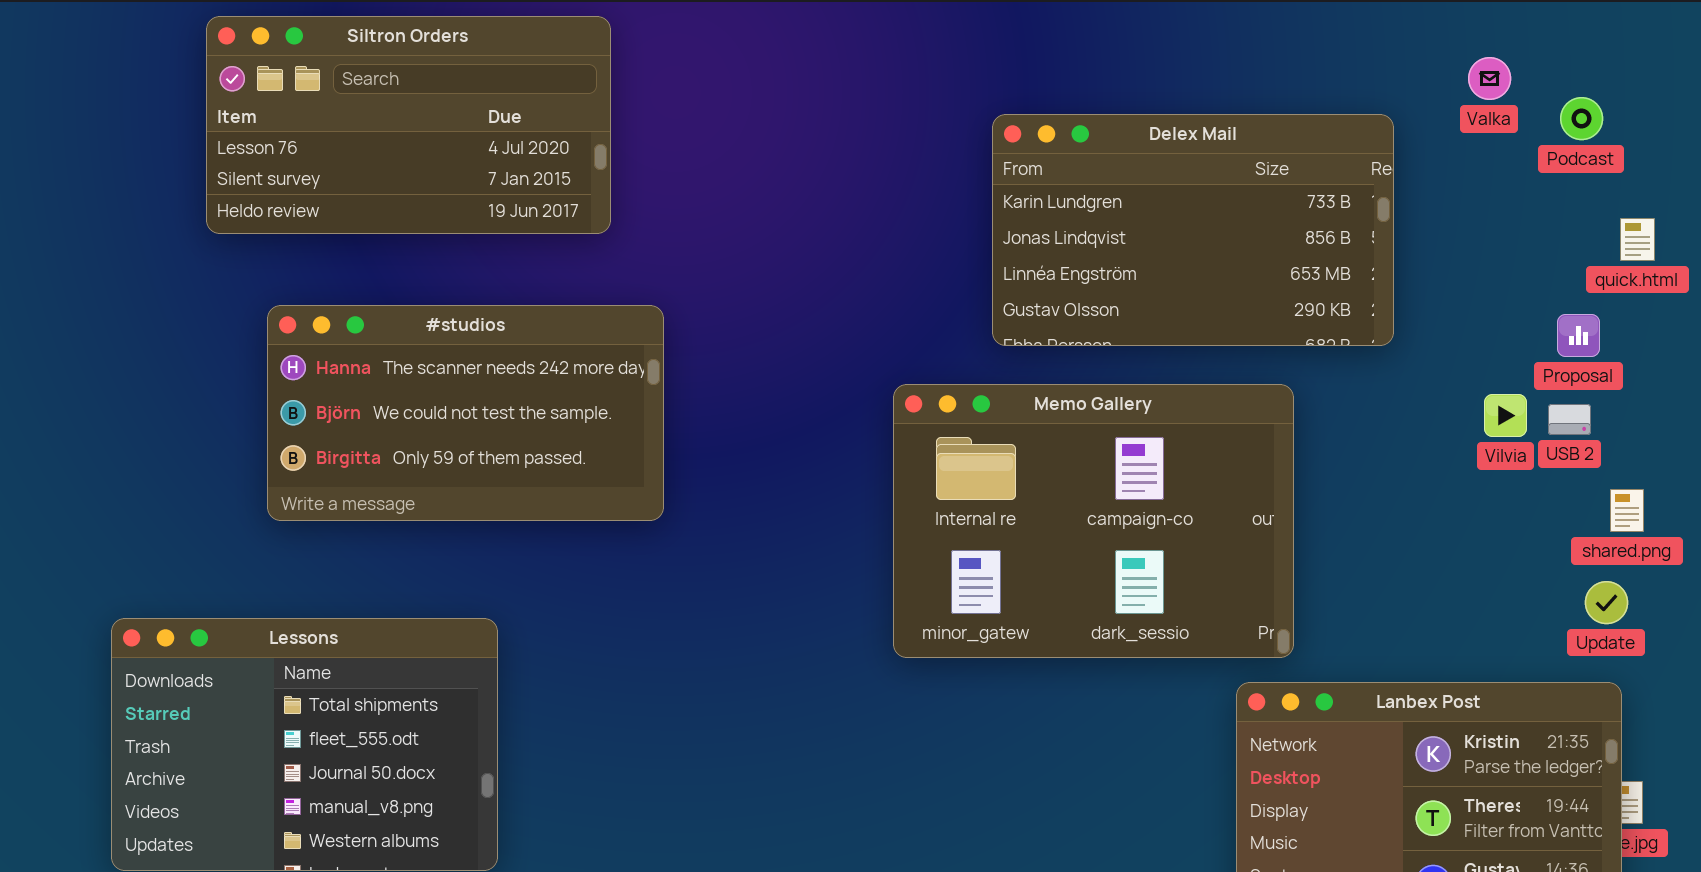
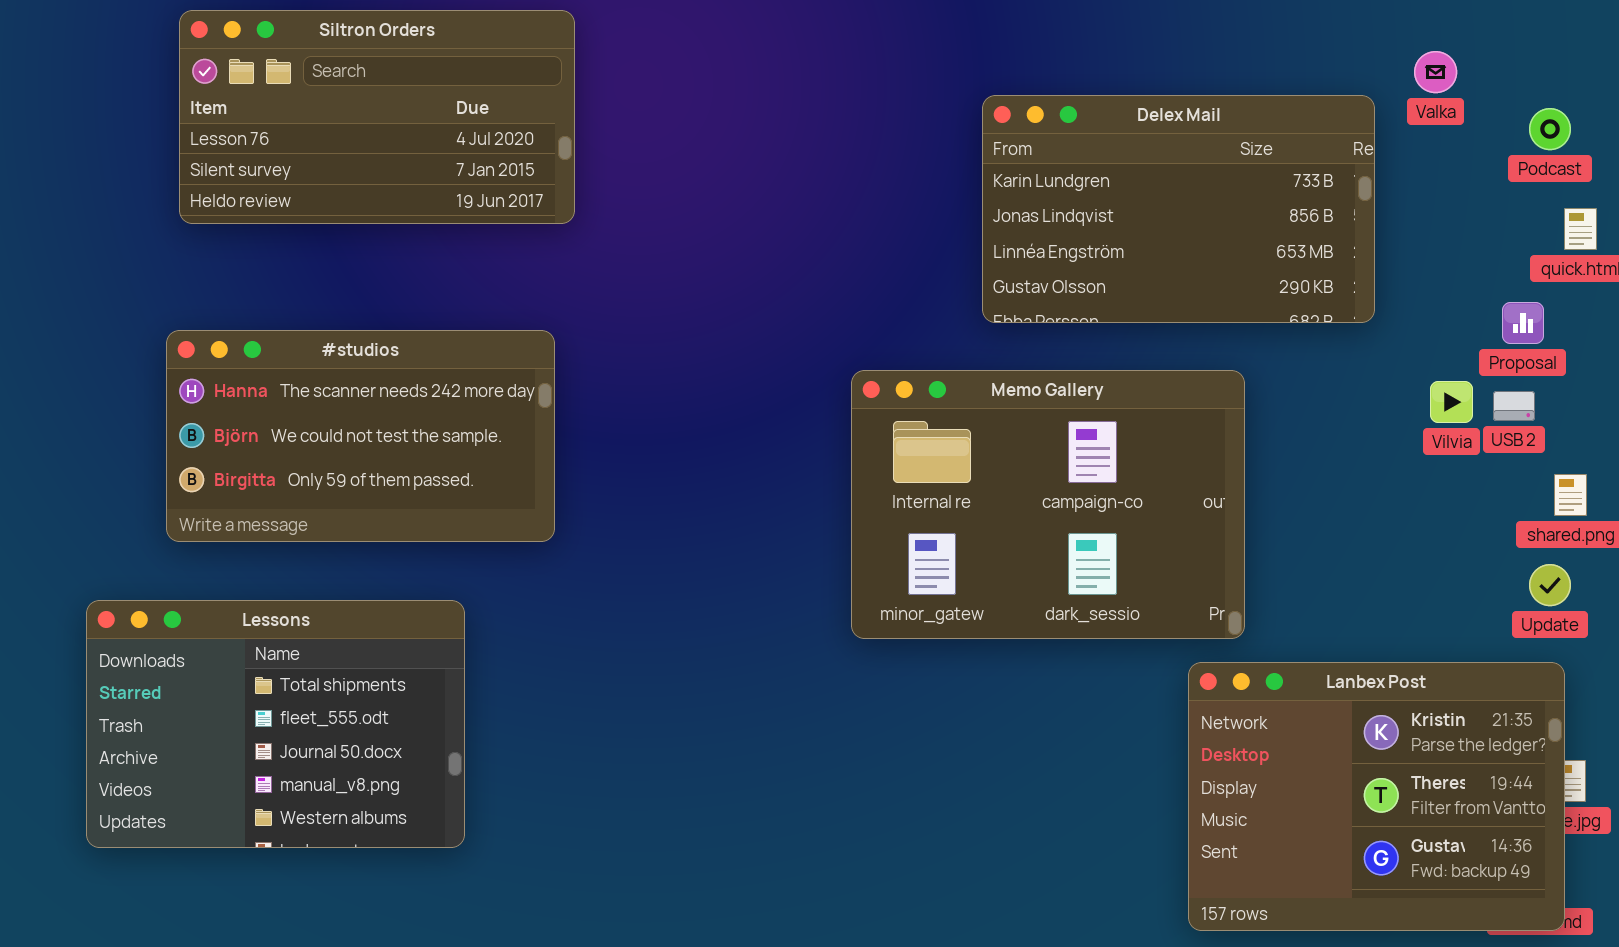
Podcast: [1560,97,1603,140] -> [1529,108,1571,150], moved
Delex Mail: [992,114,1394,346] -> [982,95,1375,323], moved
#studios: [267,305,664,521] -> [166,330,555,542], moved

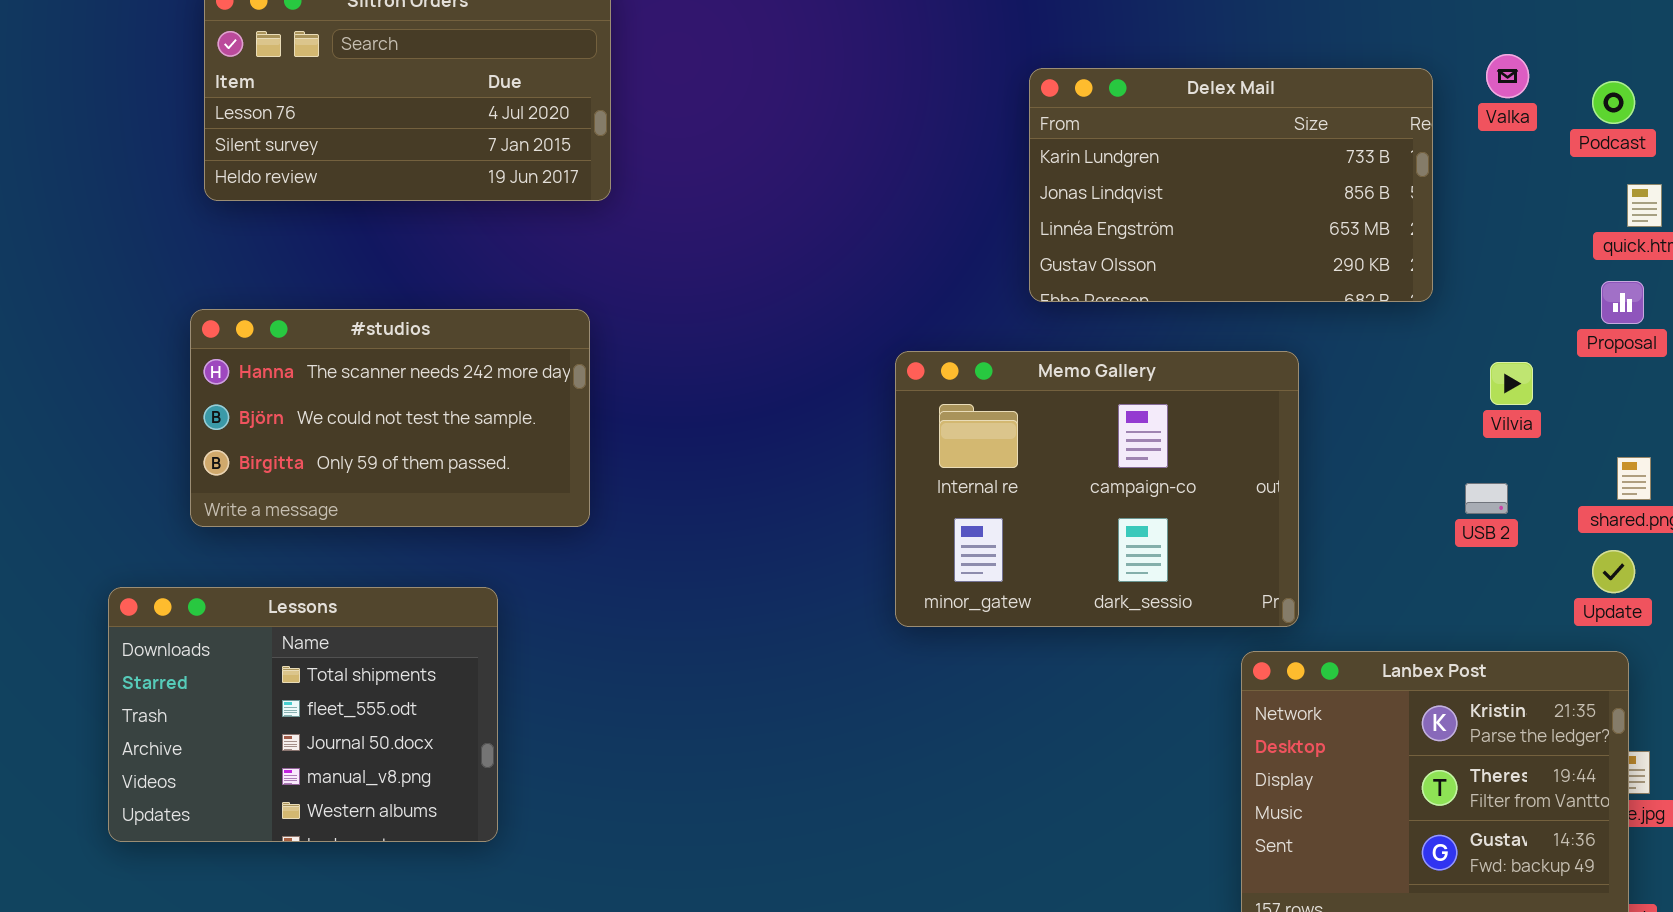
Valka: [1414,51,1457,93] -> [1486,54,1529,98], moved
Proposal: [1502,302,1544,344] -> [1601,281,1644,324], moved
USB 2: [1493,391,1535,421] -> [1465,483,1508,514], moved

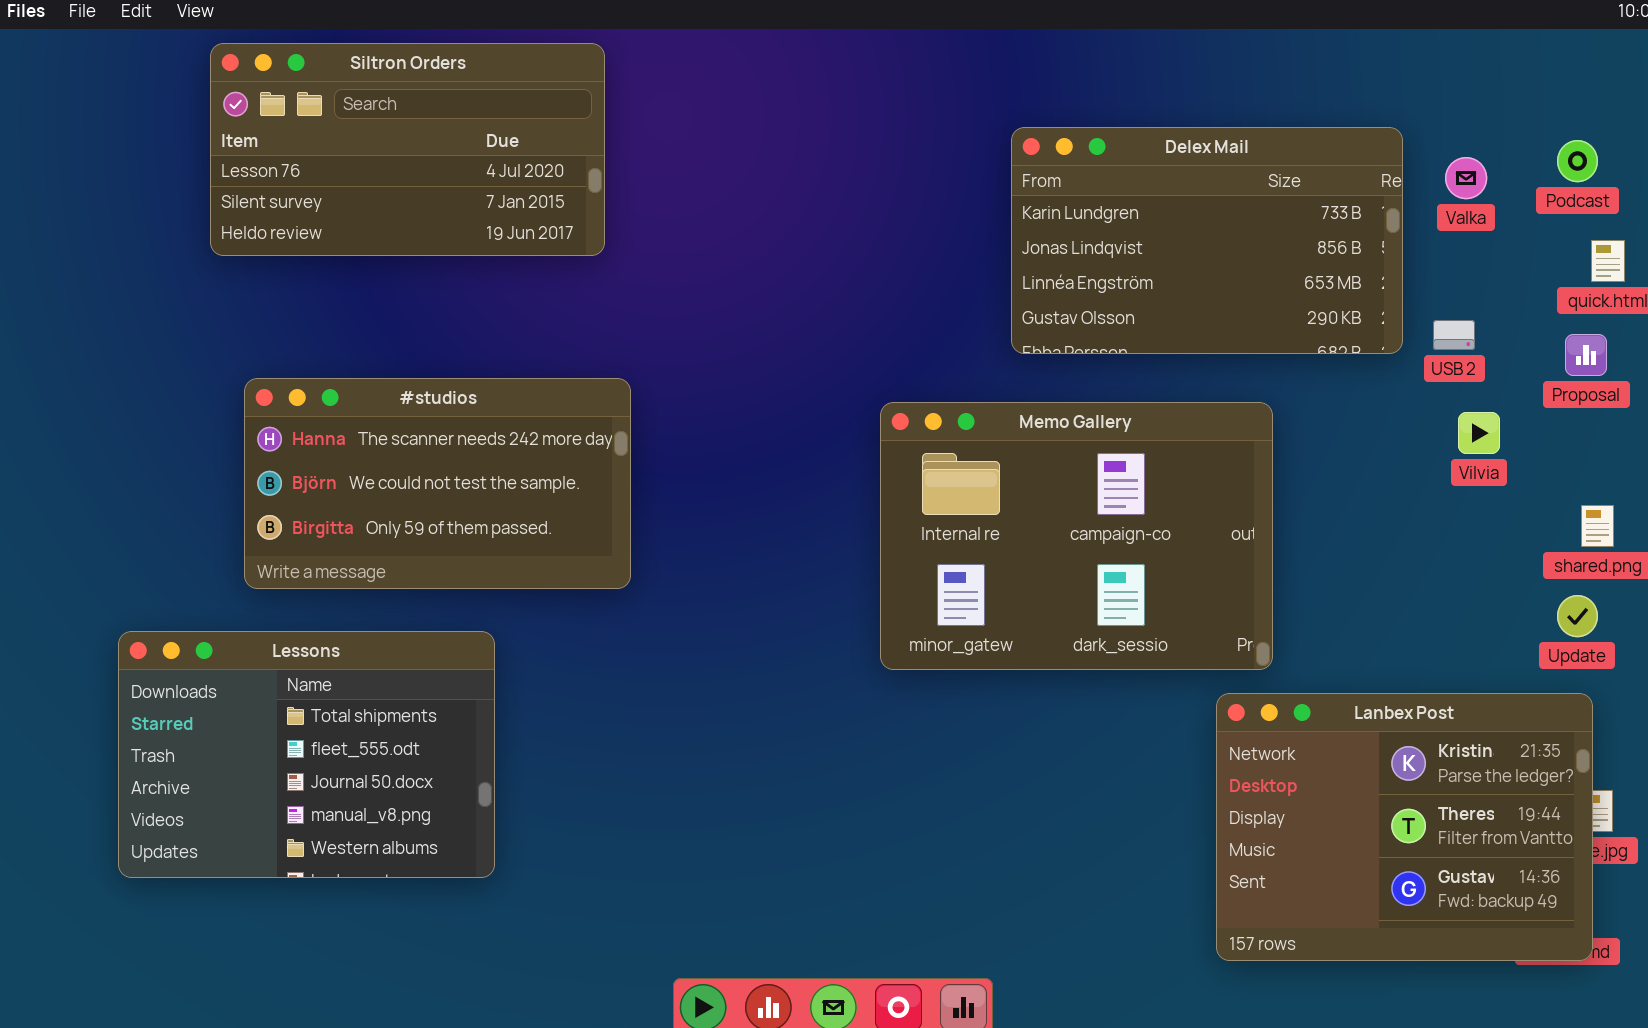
Valka: [1486,54,1529,98] -> [1445,157,1487,199], moved
#studios: [190,309,590,527] -> [244,378,631,589], moved
USB 2: [1465,483,1508,514] -> [1433,320,1475,350], moved

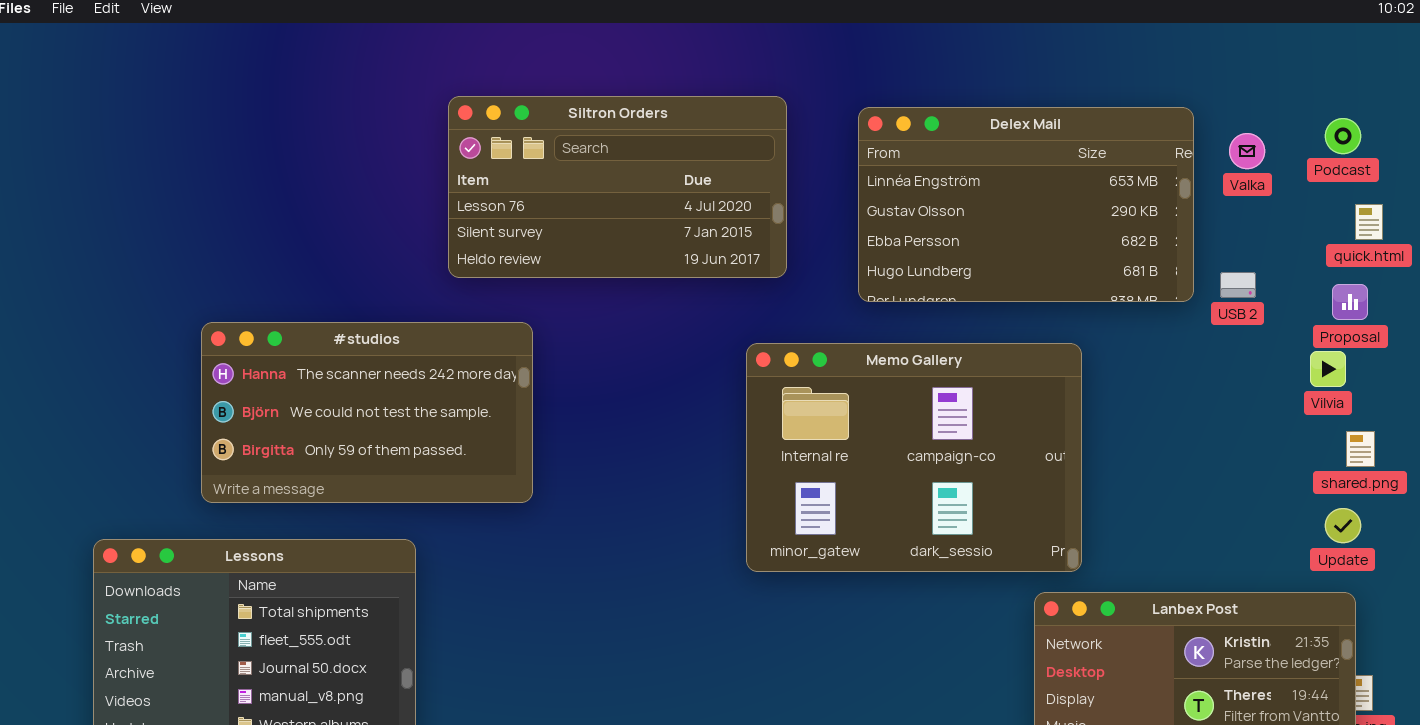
Siltron Orders: [210,43,605,256] -> [448,96,787,278], moved
Delex Mail: [1011,127,1403,354] -> [858,107,1194,302], scrolled down 2 rows
Vilvia: [1458,412,1500,454] -> [1310,351,1346,387], moved

